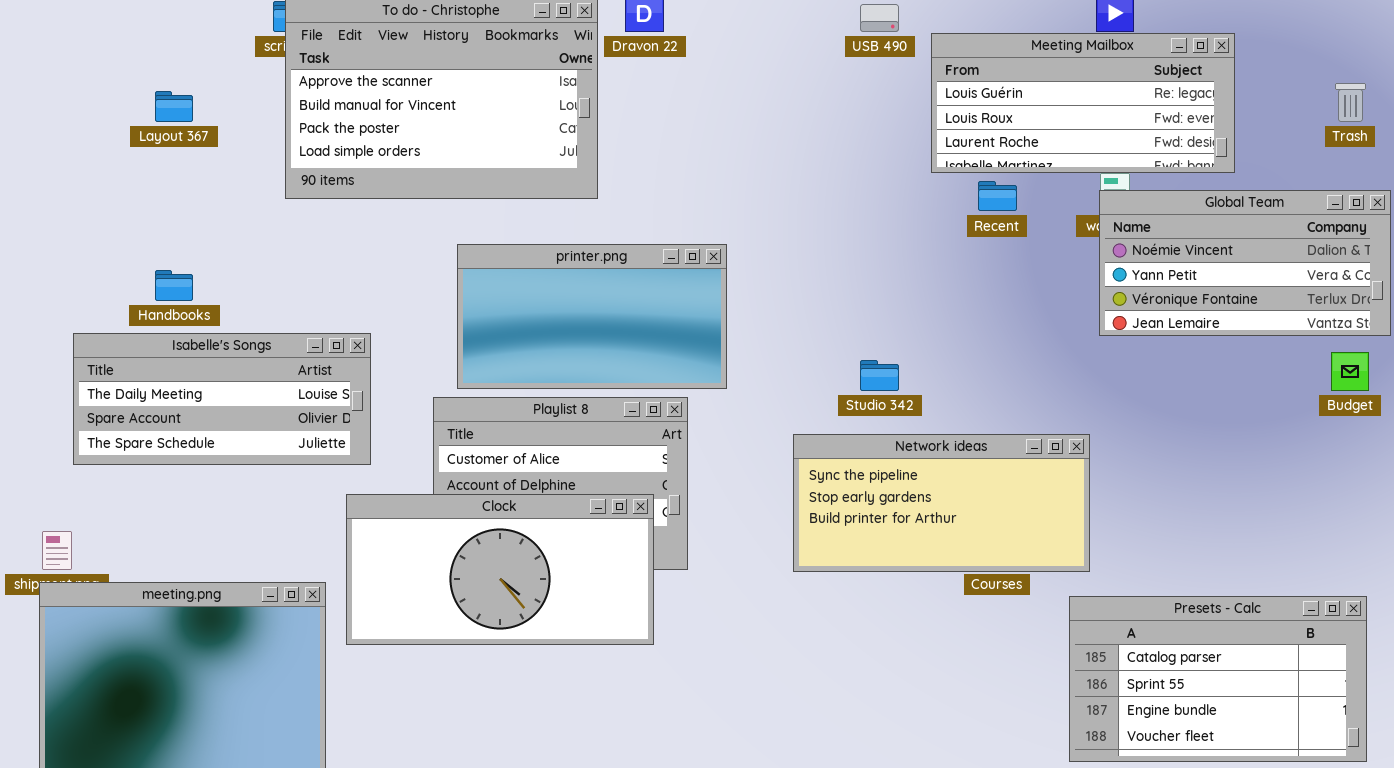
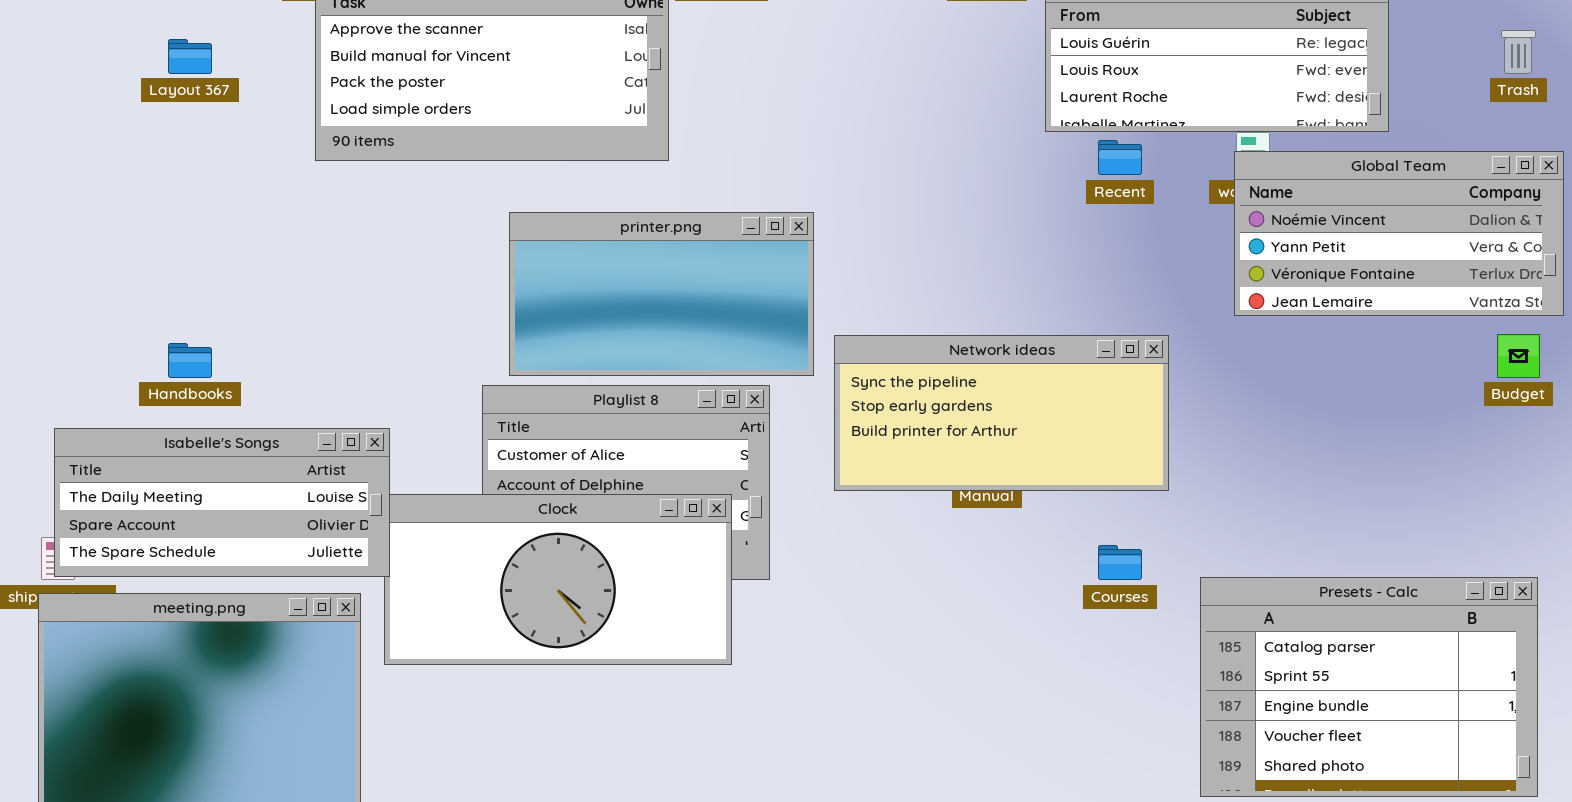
Handbooks: [155,270,193,301] -> [168,343,212,378], moved
Isabelle's Songs: [73,333,371,465] -> [54,428,390,577], moved
Network ideas: [793,434,1090,572] -> [834,335,1169,491], moved
Presets - Calc: [1069,596,1367,762] -> [1200,577,1538,797], resized

